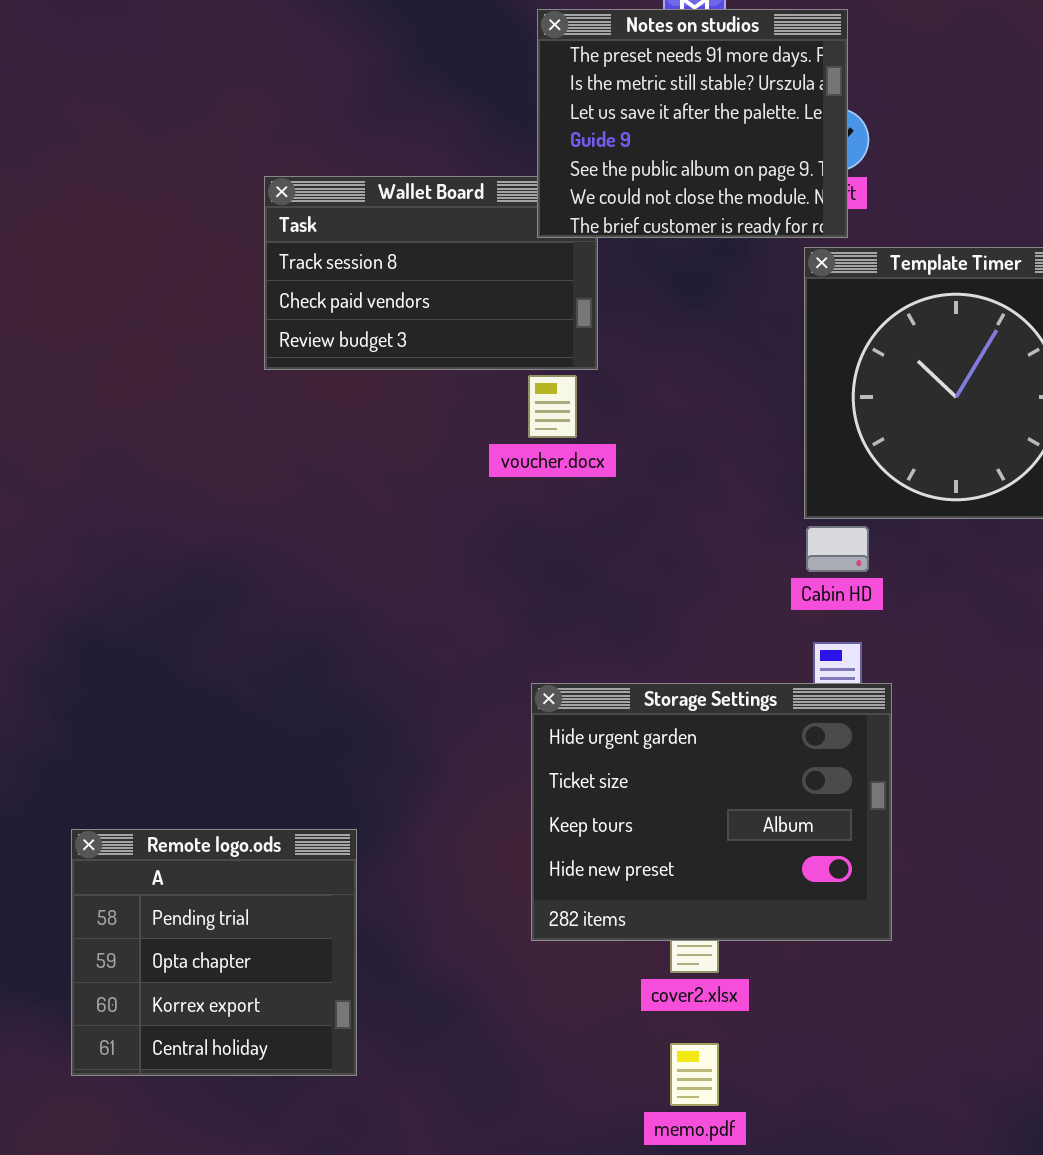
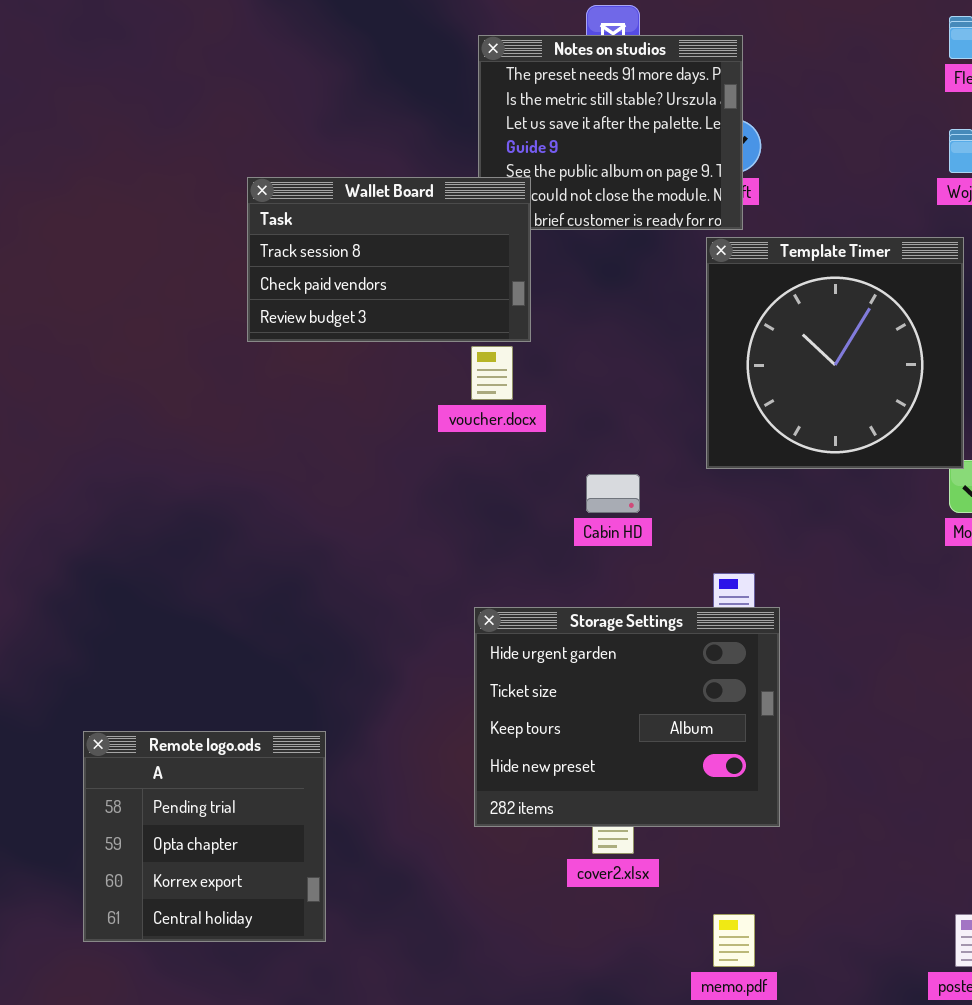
Wallet Board: [264,176,598,370] -> [247,177,531,342], raised
Cabin HD: [806,526,869,572] -> [586,474,640,513], moved
memo.pdf: [670,1043,719,1106] -> [713,914,755,967], moved

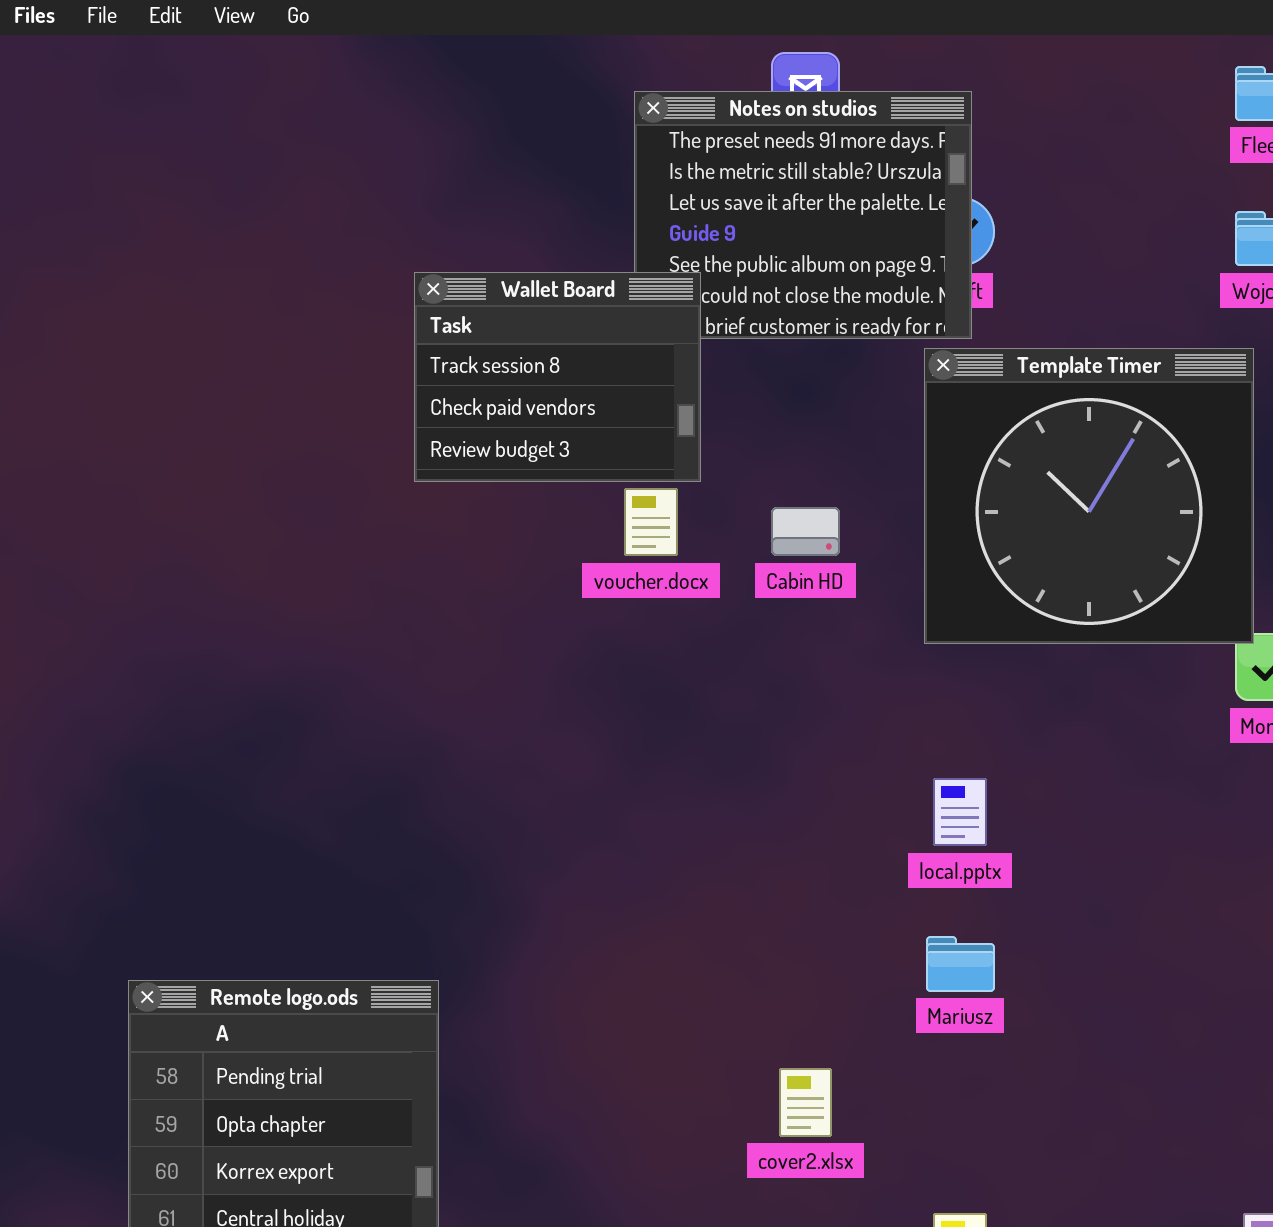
Wallet Board: [247,177,531,342] -> [414,272,701,482], resized
Cabin HD: [586,474,640,513] -> [771,507,840,556], moved
Storage Settings: [474,607,780,827] -> none, closed

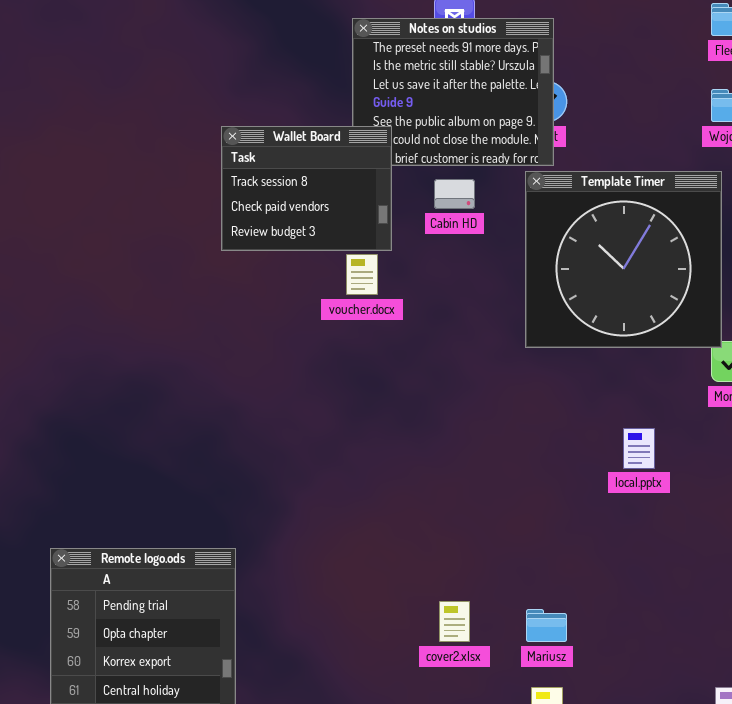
Cabin HD: [771,507,840,556] -> [434,179,475,209], moved
local.pptx: [933,778,987,846] -> [623,428,655,469], moved
Mariusz: [926,936,995,992] -> [526,609,567,642], moved

